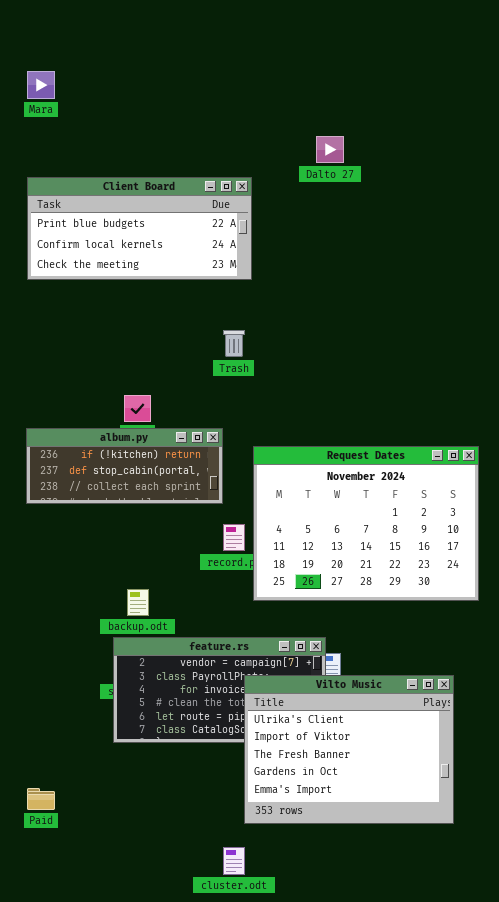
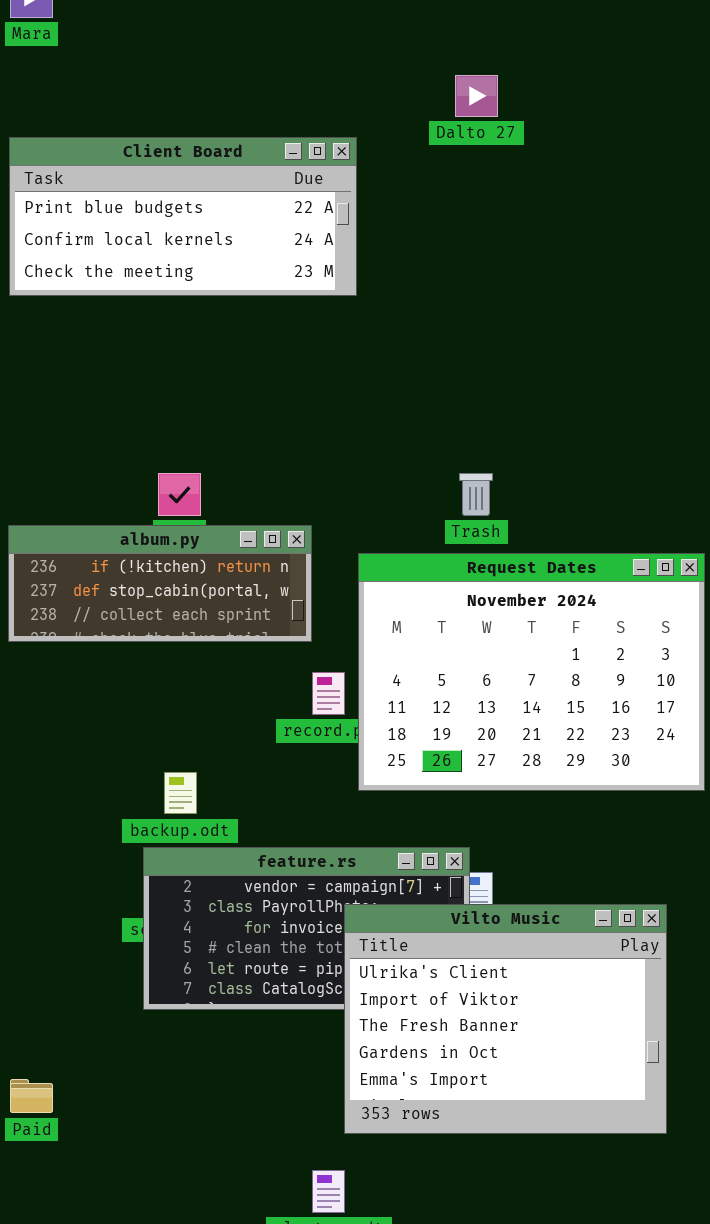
Trash: [223,330,245,357] -> [459,473,493,516], moved

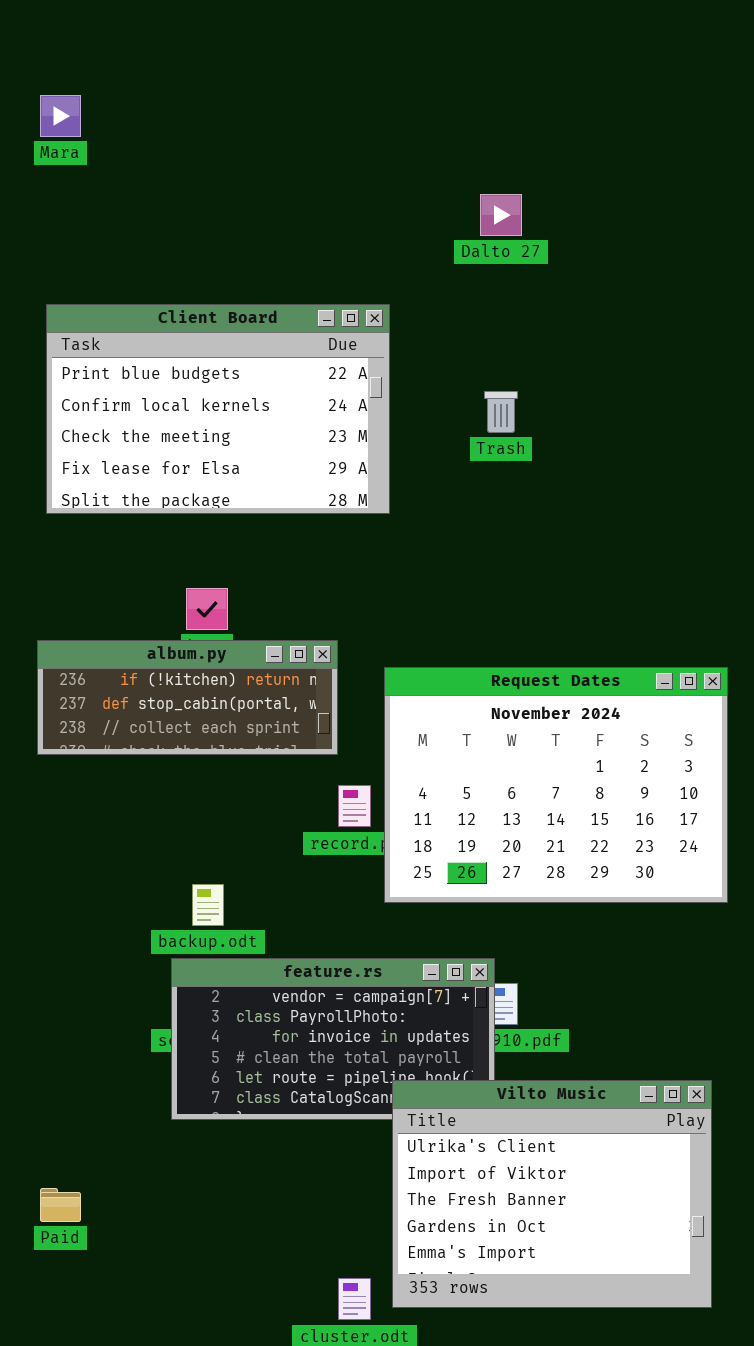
Client Board: [9,137,357,296] -> [46,304,390,514], moved, resized
Trash: [459,473,493,516] -> [484,391,518,433], moved
Vilto Music: [344,904,667,1134] -> [392,1080,712,1308], moved

